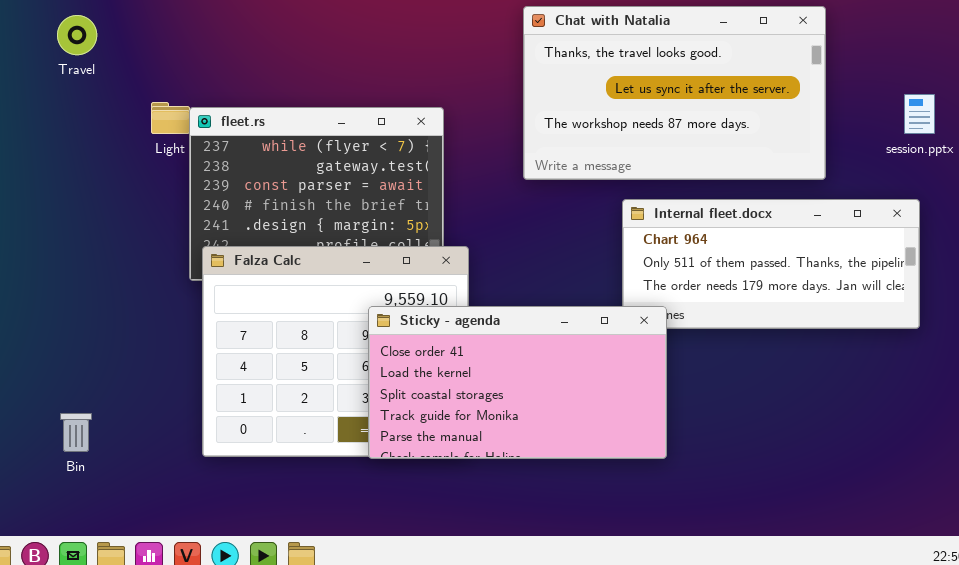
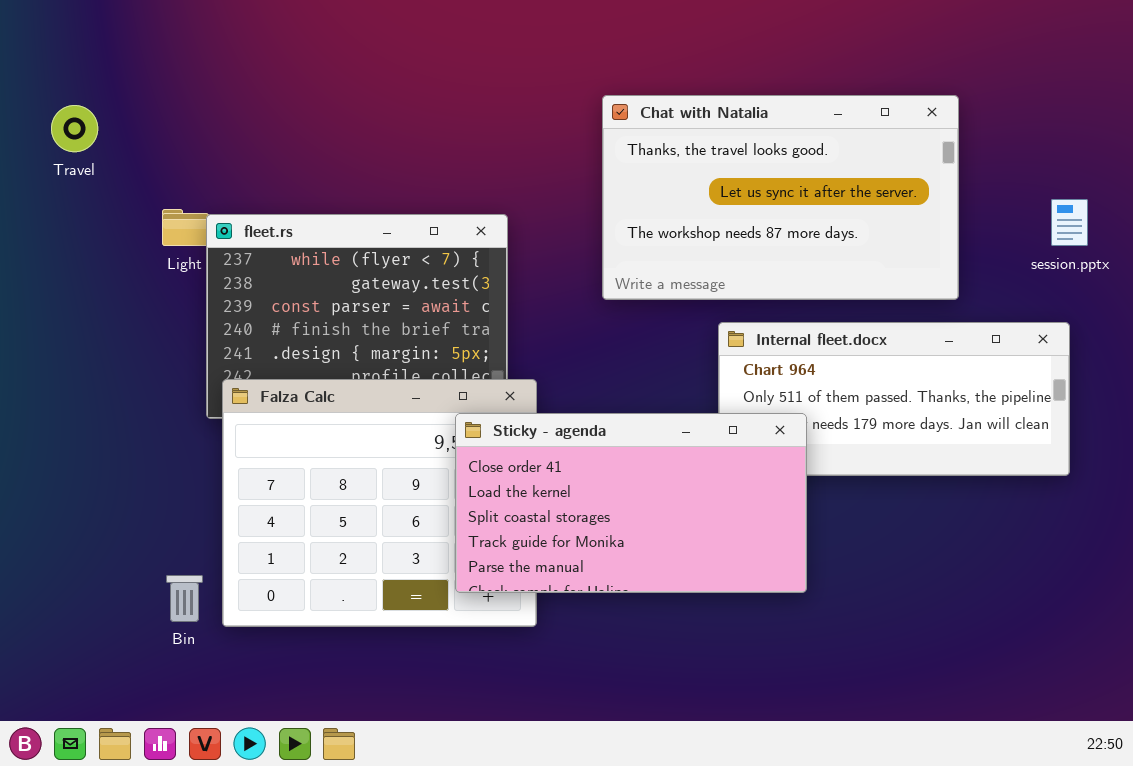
Sticky - agenda: [368,306,667,459] -> [455,413,807,593], moved
Bin: [60,413,92,452] -> [166,575,203,622], moved

